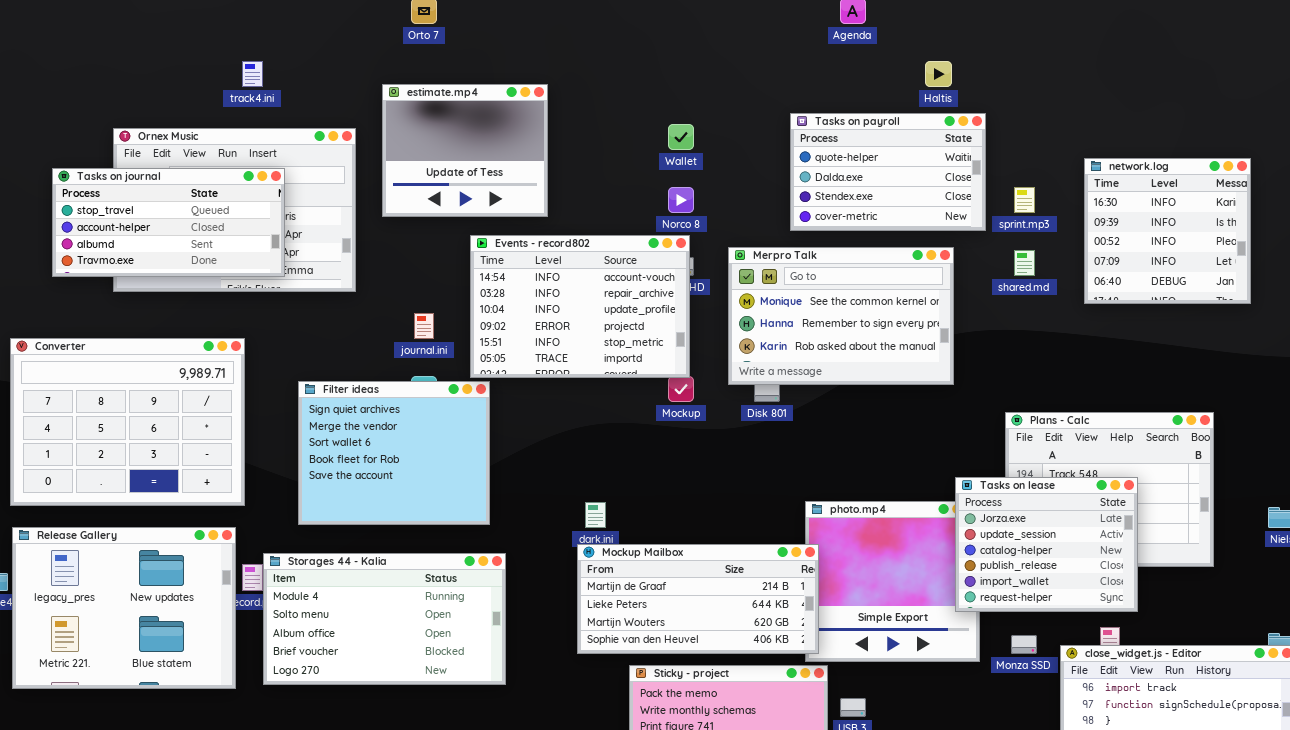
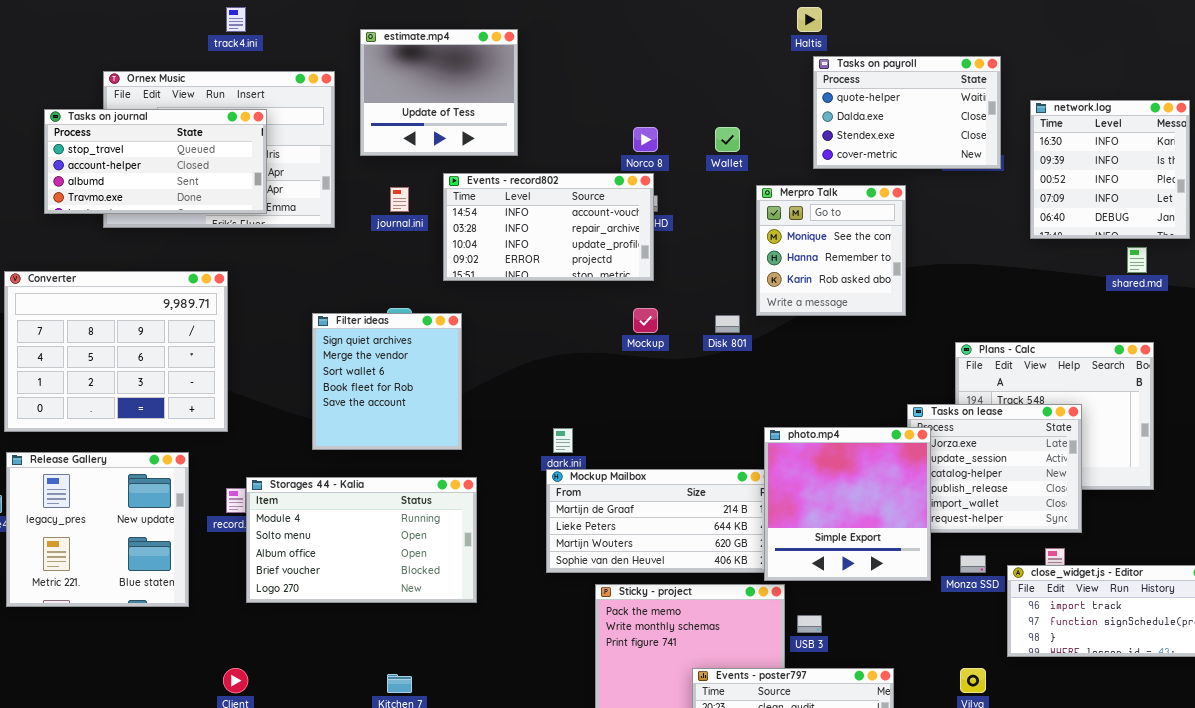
Haltis: [925,61,952,87] -> [797,7,822,32], moved
Tasks on payroll: [790,113,986,231] -> [813,56,1001,169], moved
Wallet: [668,124,694,150] -> [715,127,740,152], moved
Events - record802: [470,235,690,378] -> [443,173,654,281], resized
Merpro Talk: [728,247,954,385] -> [756,185,906,316], resized
shared.md: [1014,250,1035,276] -> [1127,247,1147,273], moved
journal.ini: [414,313,434,339] -> [390,187,409,212], moved
Filter ideas: [298,381,490,525] -> [312,313,462,450], resized
photo.mp4: [805,501,980,662] -> [764,427,931,581], raised
Release Gallery: [12,527,236,689] -> [6,452,189,607], resized

